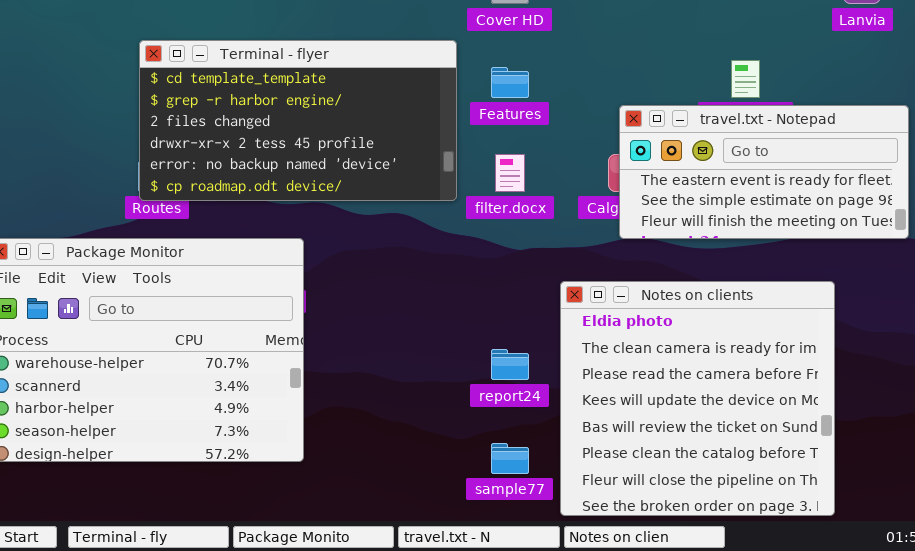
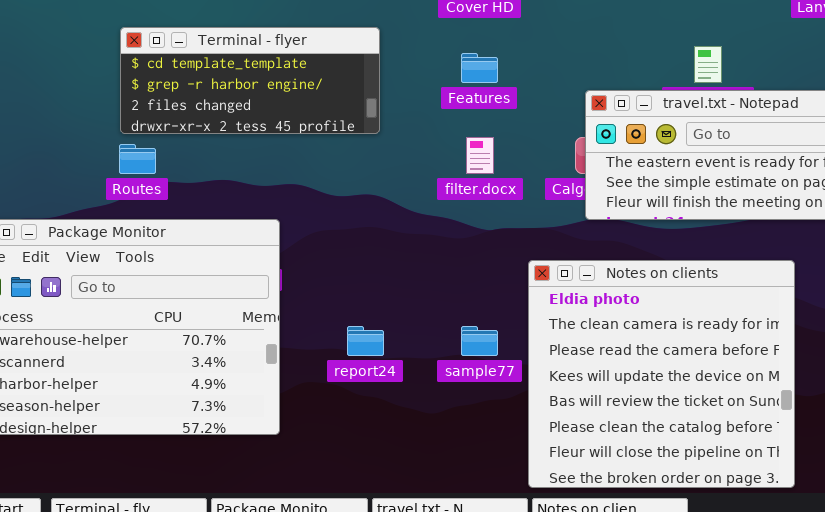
Terminal - flyer: [139,40,457,201] -> [120,27,380,134], resized
report24: [491,349,529,380] -> [347,326,384,356], moved
sample77: [491,443,529,474] -> [461,326,498,356], moved

